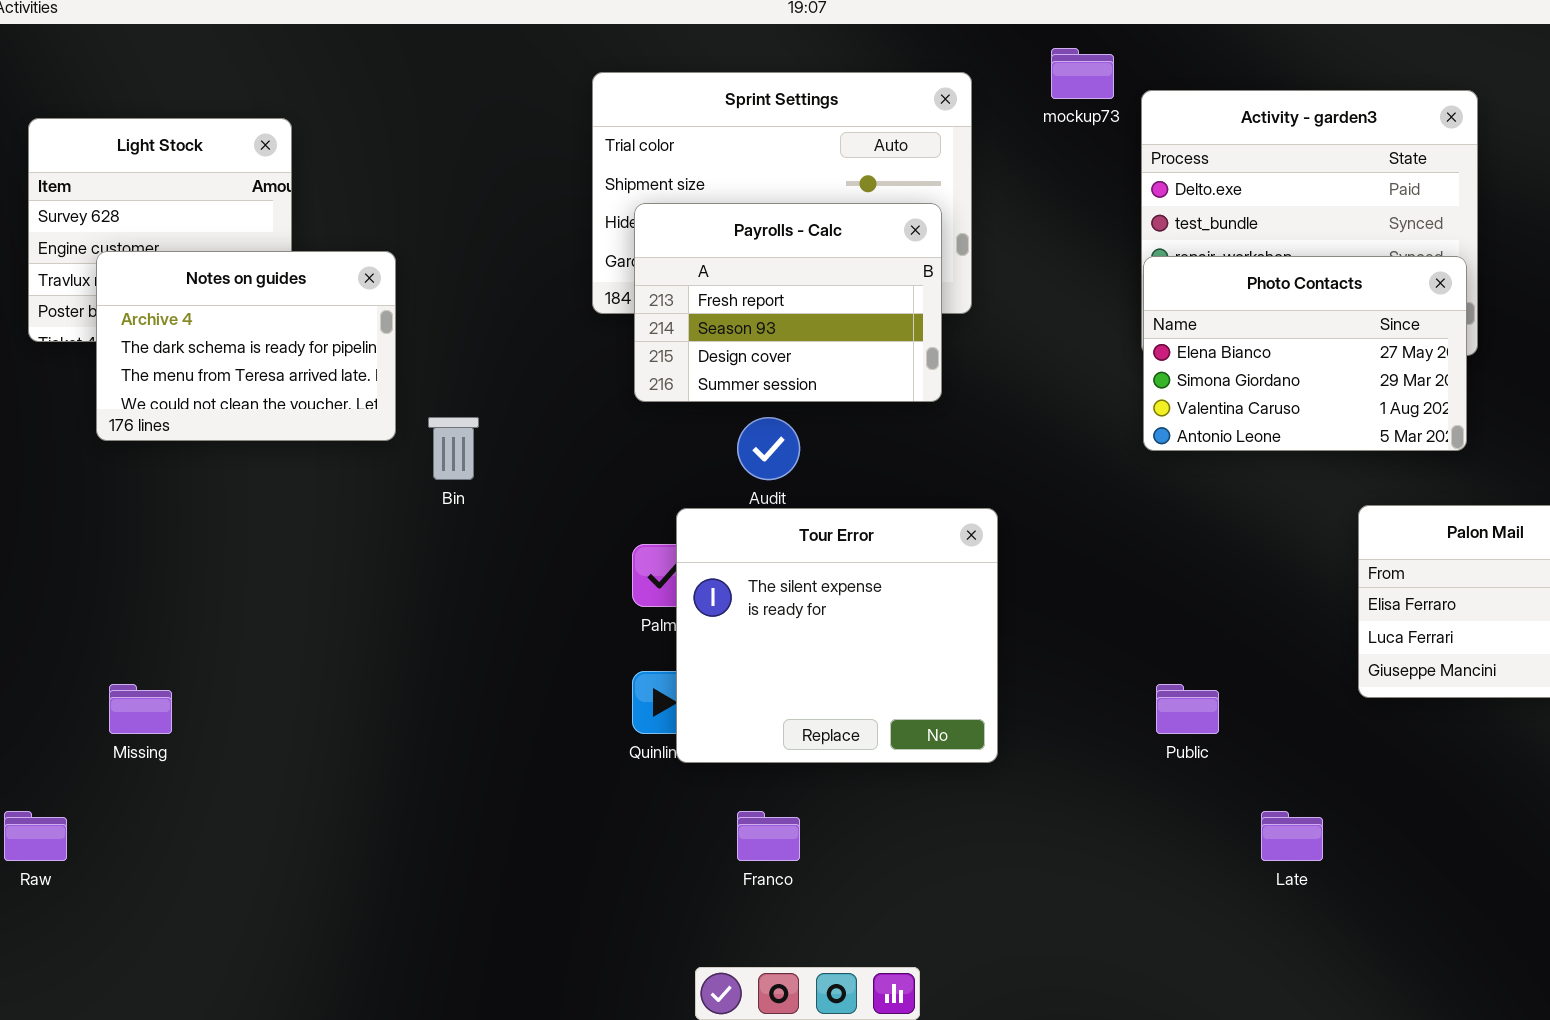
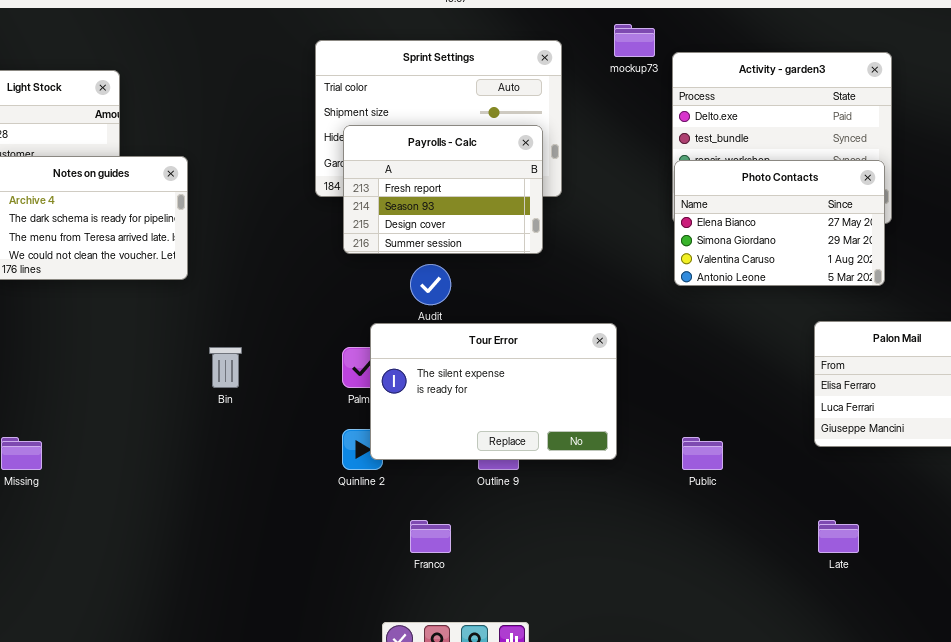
Bin: [428,417,479,480] -> [209,347,242,388], moved
Tour Error: [676,508,998,763] -> [370,323,617,460], resized
Late: [1261,811,1323,861] -> [818,520,859,553], moved

